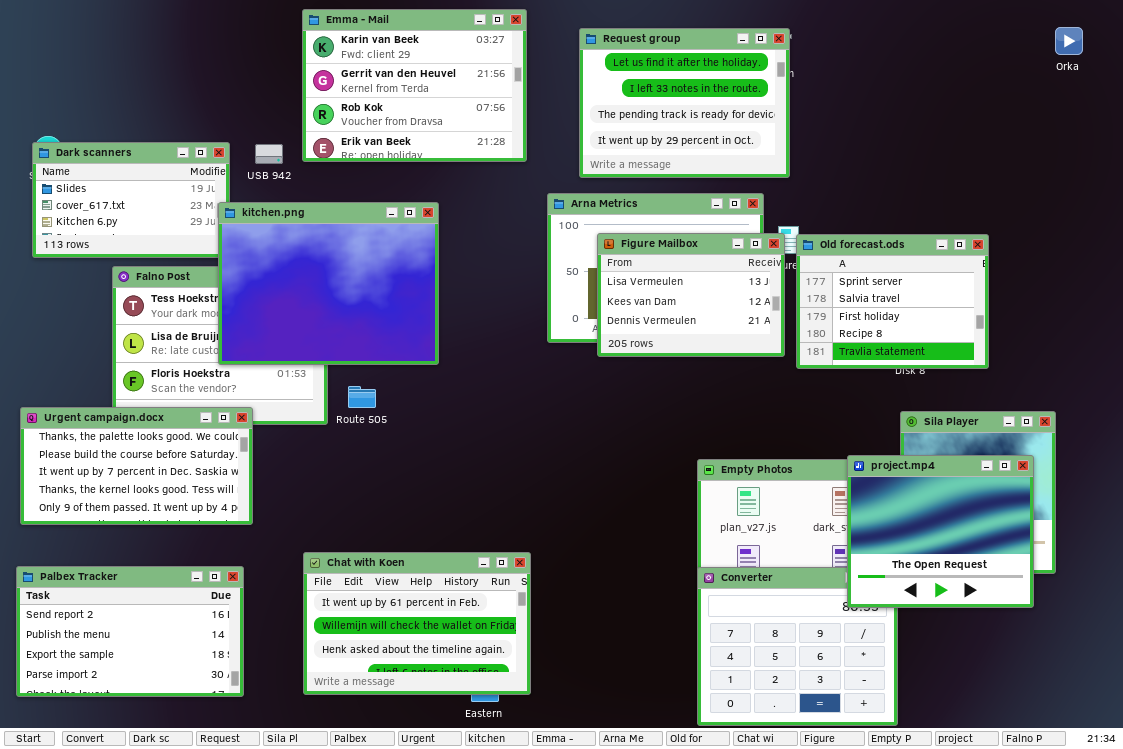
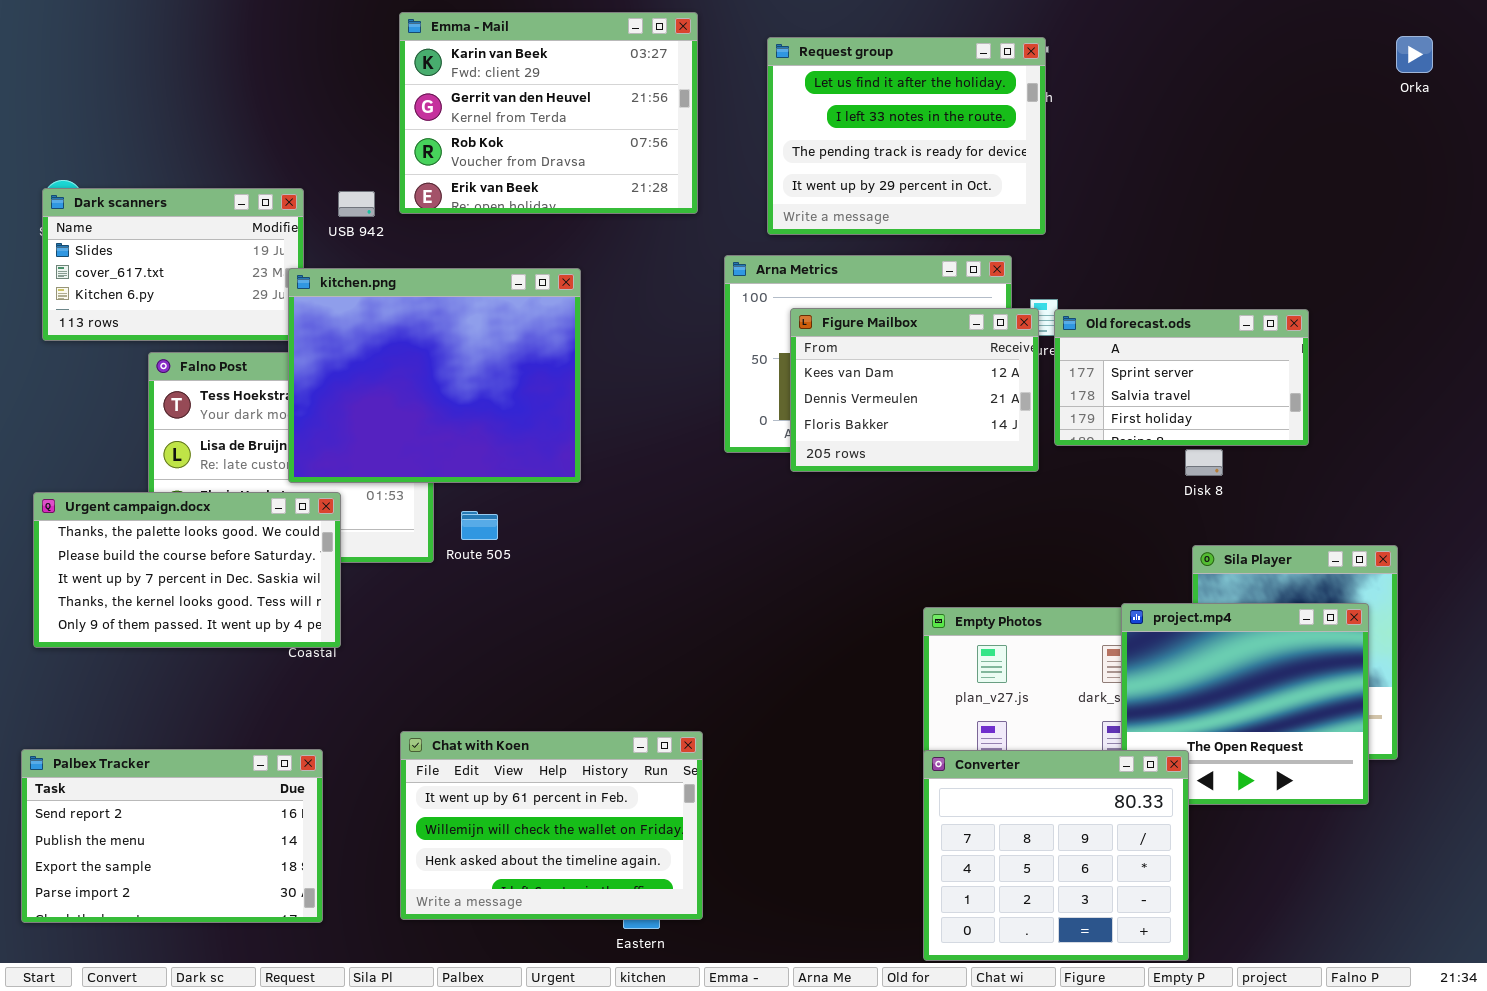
Figure Mailbox: [597,233,785,357] -> [790,308,1039,472], scrolled down 1 row
Old forecast.ods: [796,234,989,369] -> [1054,309,1309,446], resized
Urgent campaign.docx: [20,407,253,525] -> [33,492,341,648], moved
Converter: [697,567,898,726] -> [923,750,1189,961], raised

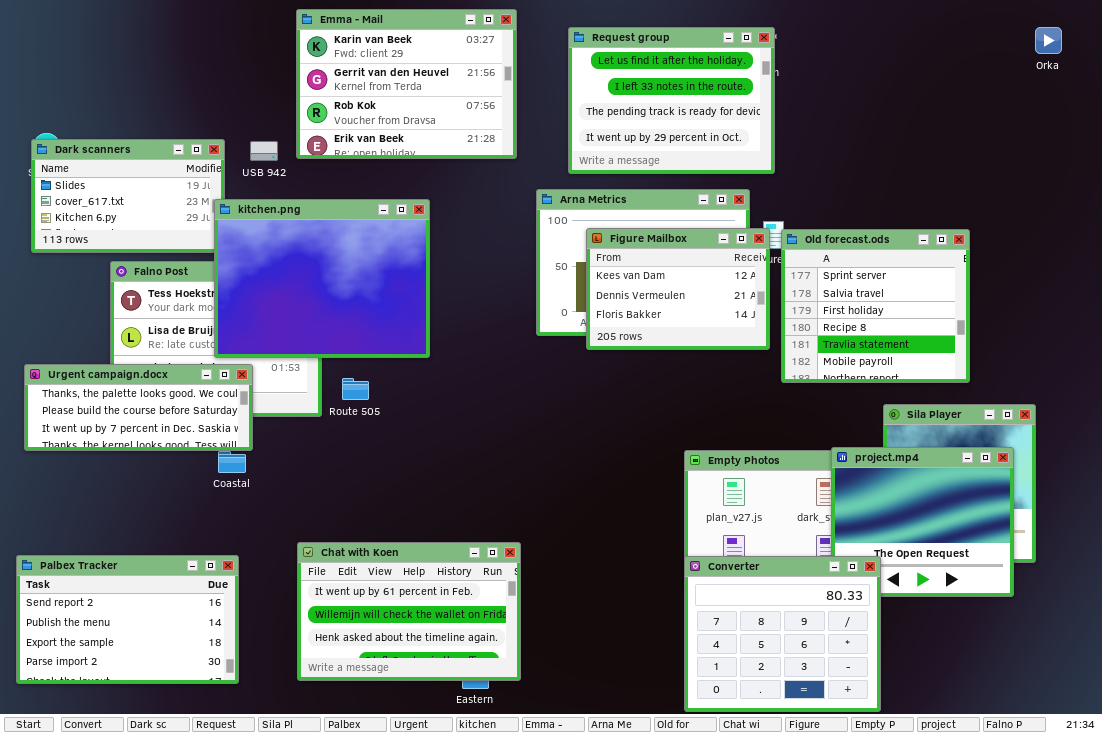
Old forecast.ods: [1054,309,1309,446] -> [781,229,970,383], resized
Urgent campaign.docx: [33,492,341,648] -> [24,364,253,451], resized

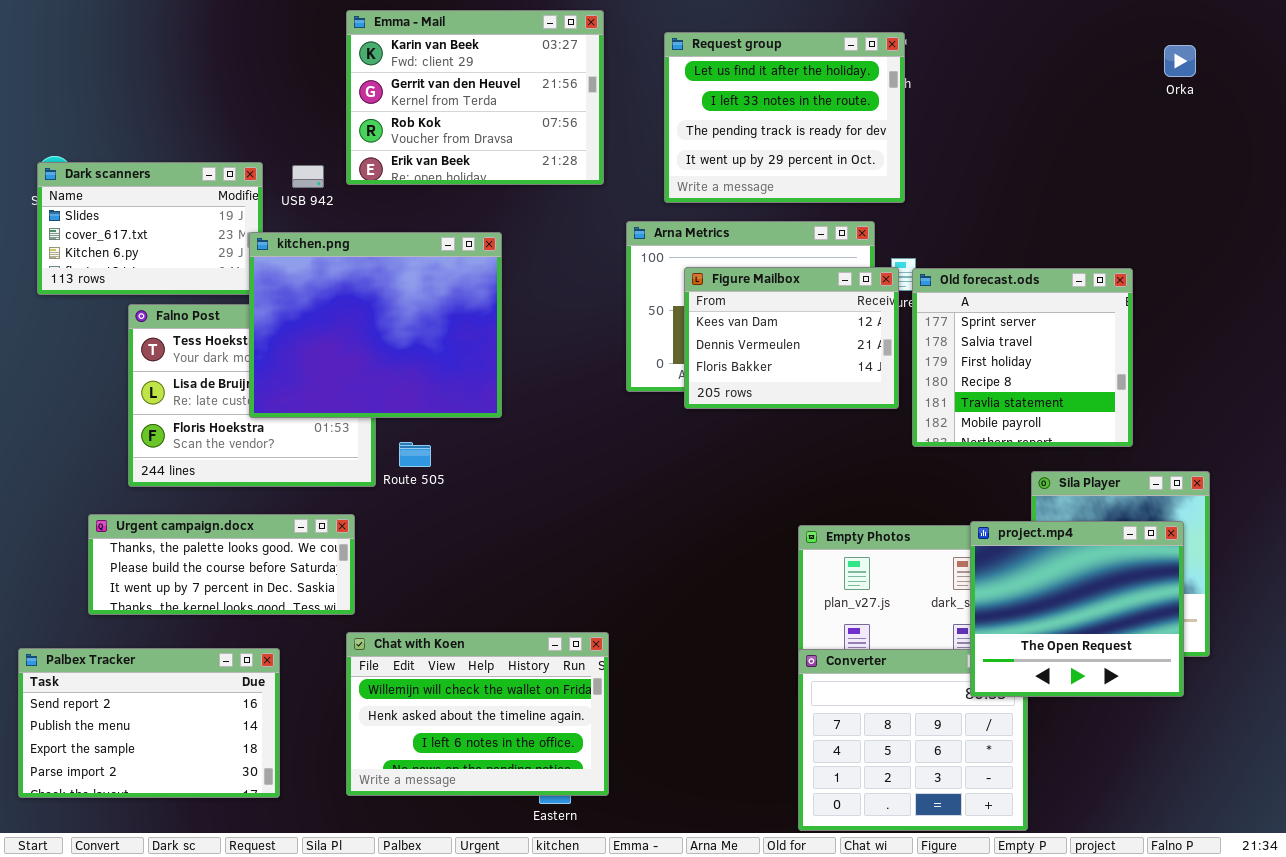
Orka: [1035,27,1062,54] -> [1164,45,1196,77], moved
Urgent campaign.docx: [24,364,253,451] -> [88,514,355,615], moved
project.mp4: [831,447,1014,597] -> [970,521,1184,697], raised
Chat with Koen: [297,542,521,681] -> [346,632,609,796], scrolled down 1 row

